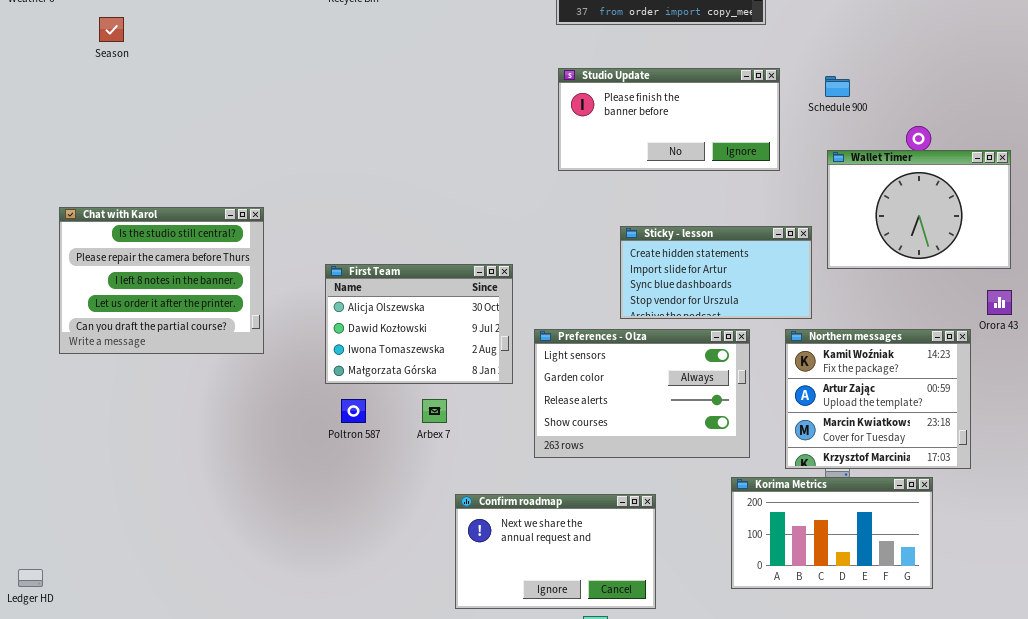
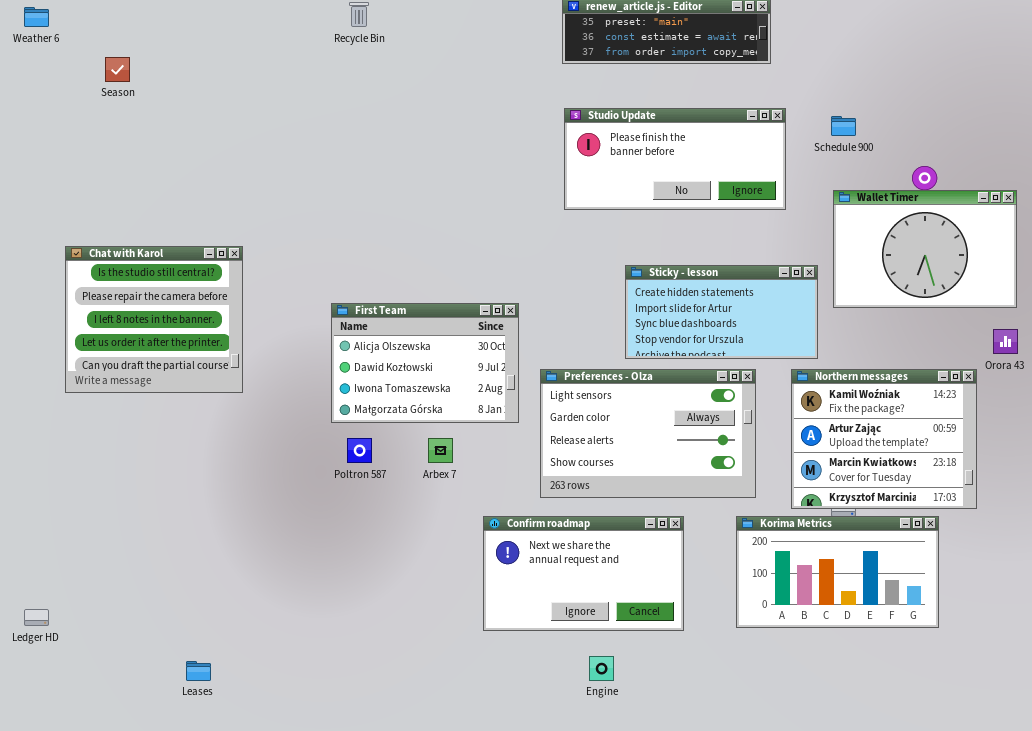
Chat with Karol: [59,207,264,354] -> [65,246,243,393], resized
Confirm roadmap: [455,494,656,609] -> [483,516,684,631], moved

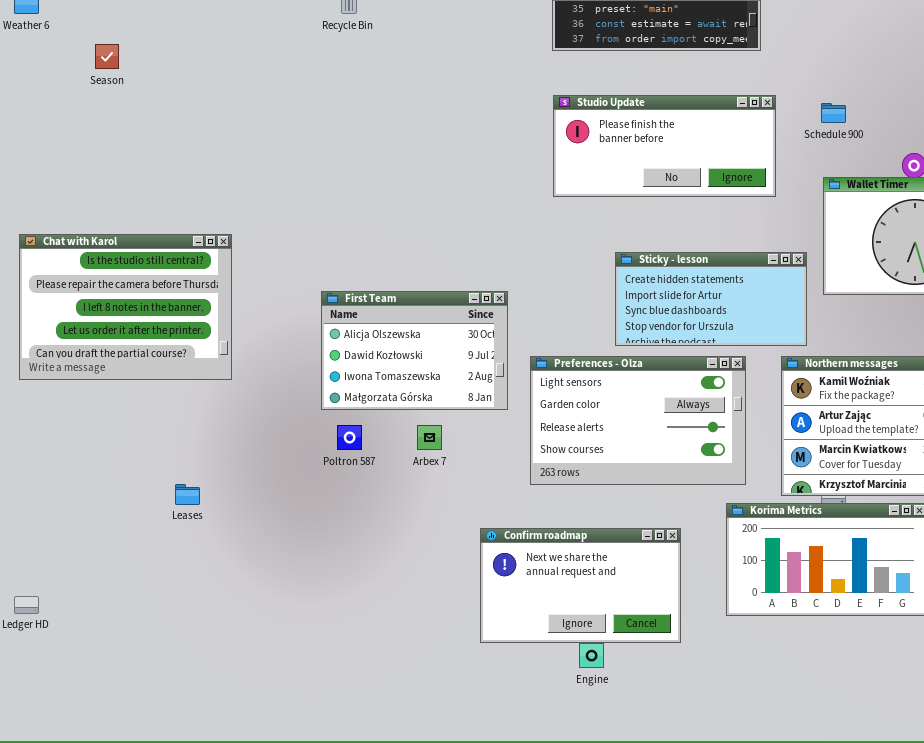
Chat with Karol: [65,246,243,393] -> [19,234,232,380], resized
Confirm roadmap: [483,516,684,631] -> [480,528,681,643], moved
Leases: [186,661,211,681] -> [175,484,200,505], moved

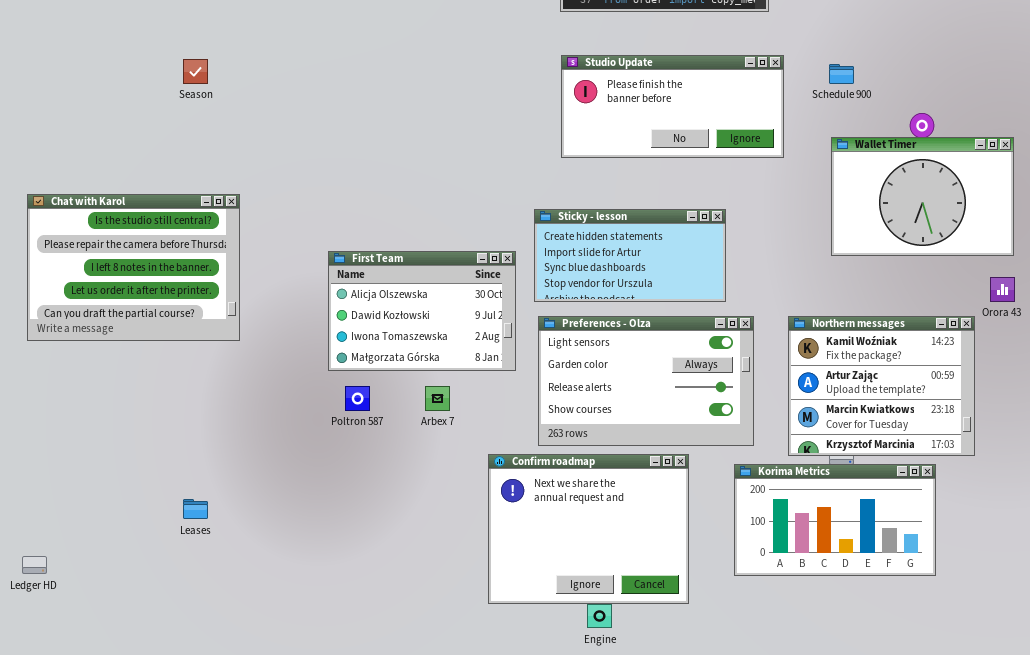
Season: [95,44,119,69] -> [183,59,208,84], moved
Sticky - lesson: [615,252,807,346] -> [534,209,726,302], moved
Leases: [175,484,200,505] -> [183,499,208,519], moved
Confirm roadmap: [480,528,681,643] -> [488,454,689,604], resized

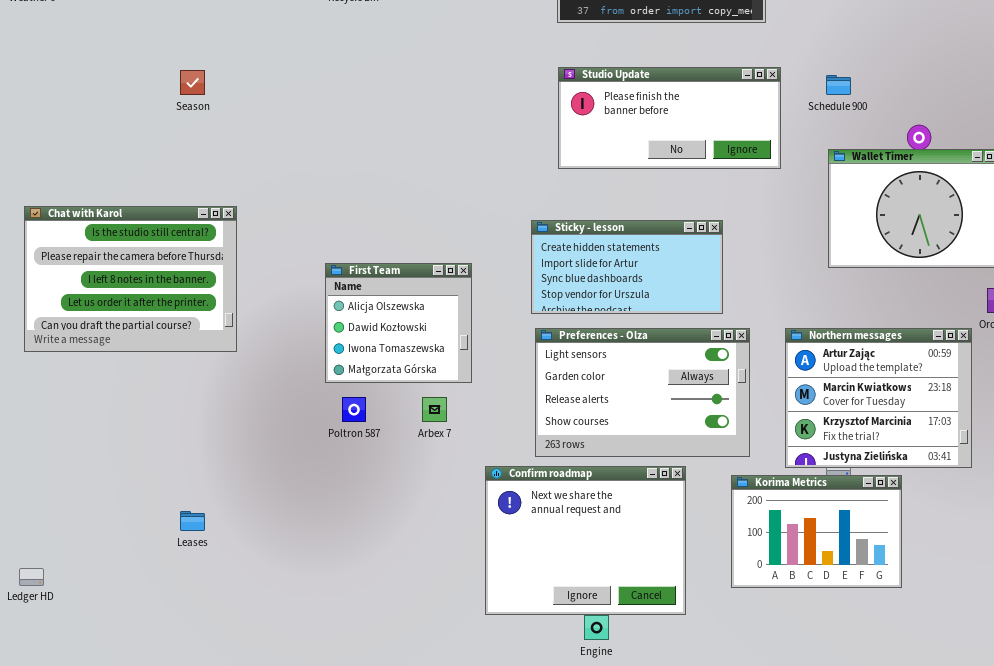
First Team: [328,251,516,371] -> [325,263,472,383], resized
Northern messages: [788,316,975,456] -> [785,328,972,468], scrolled down 1 row
Korima Metrics: [734,464,936,576] -> [731,475,902,588], resized

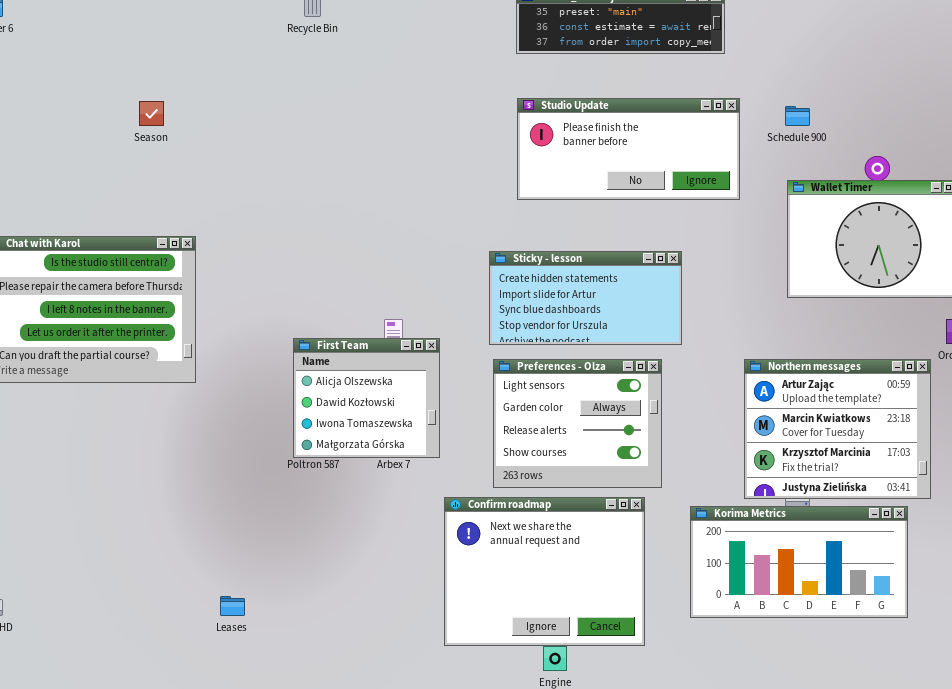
First Team: [325,263,472,383] -> [293,338,440,458], moved
Preferences - Olza: [535,328,750,457] -> [493,359,662,488], resized
Korima Metrics: [731,475,902,588] -> [690,506,908,618], resized
Leases: [180,511,205,531] -> [220,596,245,616], moved

